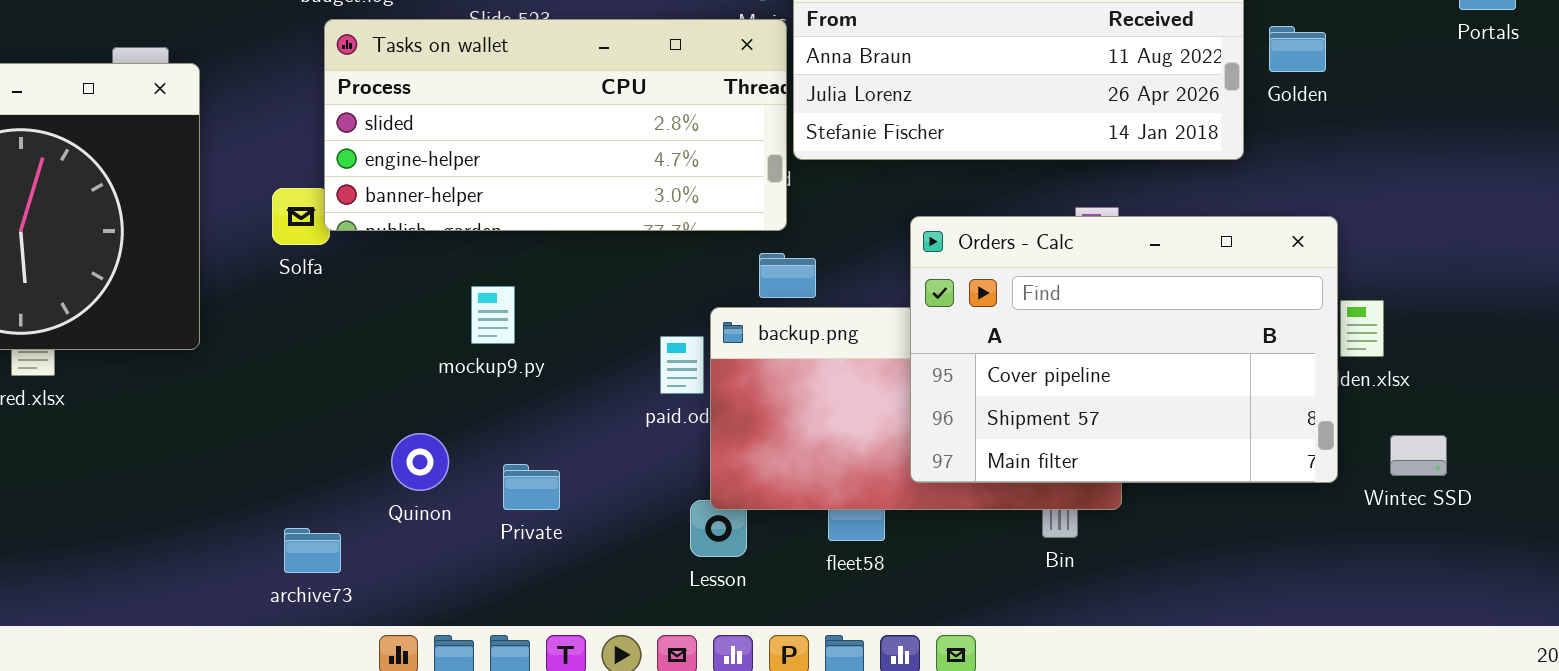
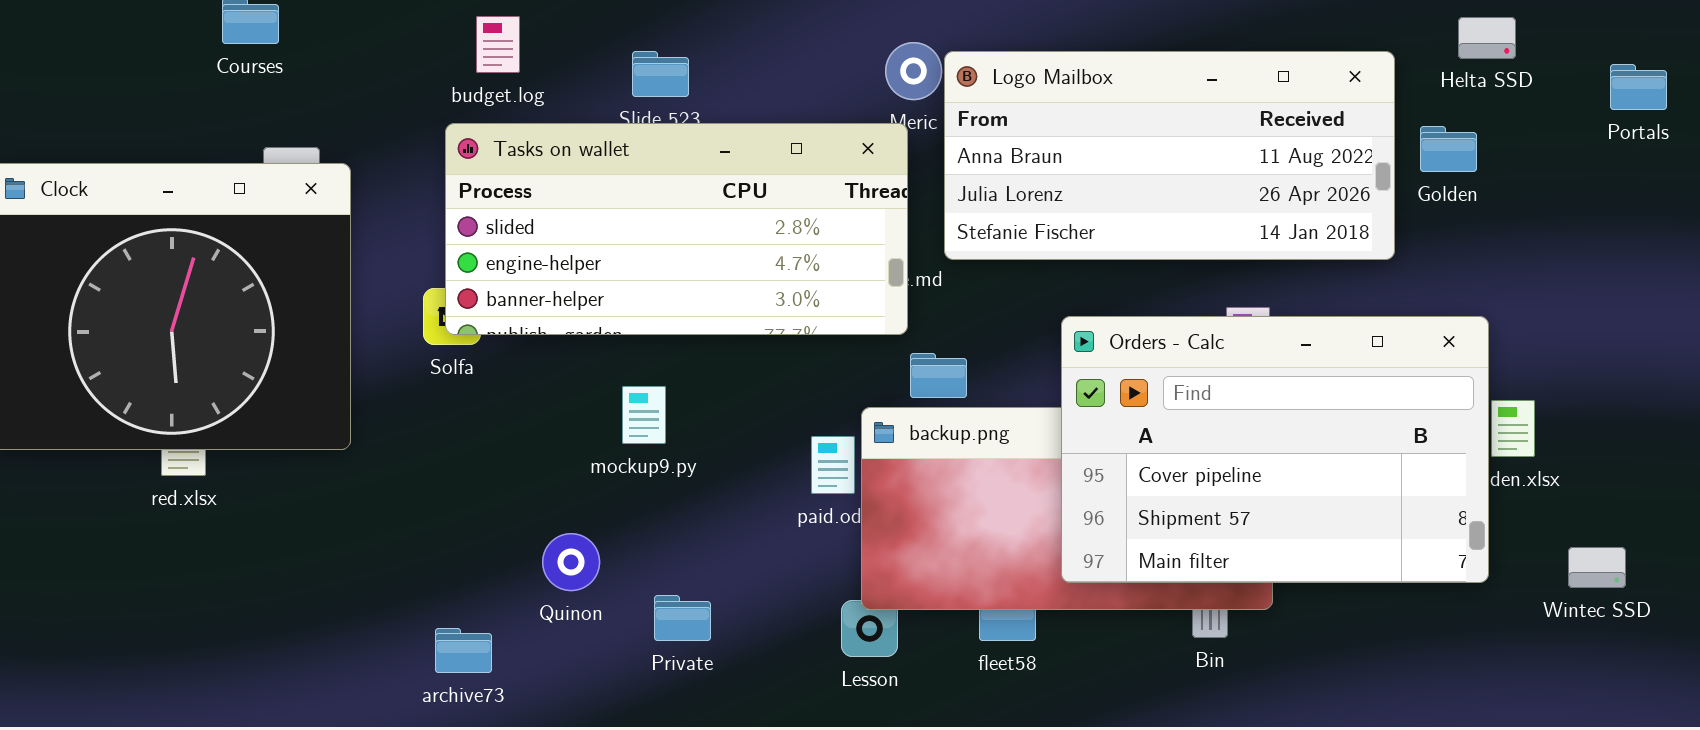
Tasks on wallet: [324,19,787,231] -> [445,123,908,335], moved
Wintec SSD: [1390,435,1447,476] -> [1568,547,1626,588], moved
Private: [503,464,560,510] -> [654,595,711,641], moved

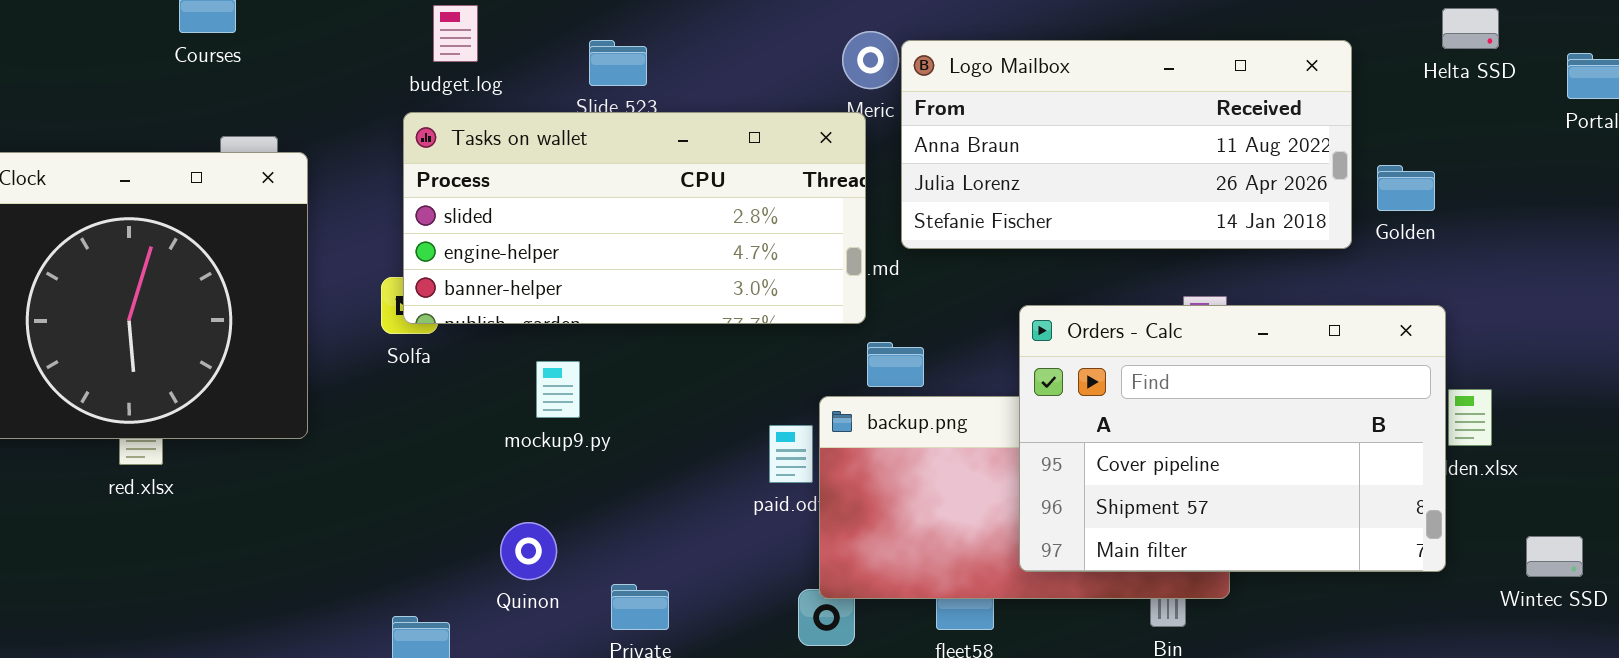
Helta SSD: [1458,17,1516,59] -> [1442,8,1499,49], moved
Golden: [1420,126,1477,172] -> [1377,165,1435,211], moved
mockup9.py: [622,386,666,444] -> [536,361,580,418], moved

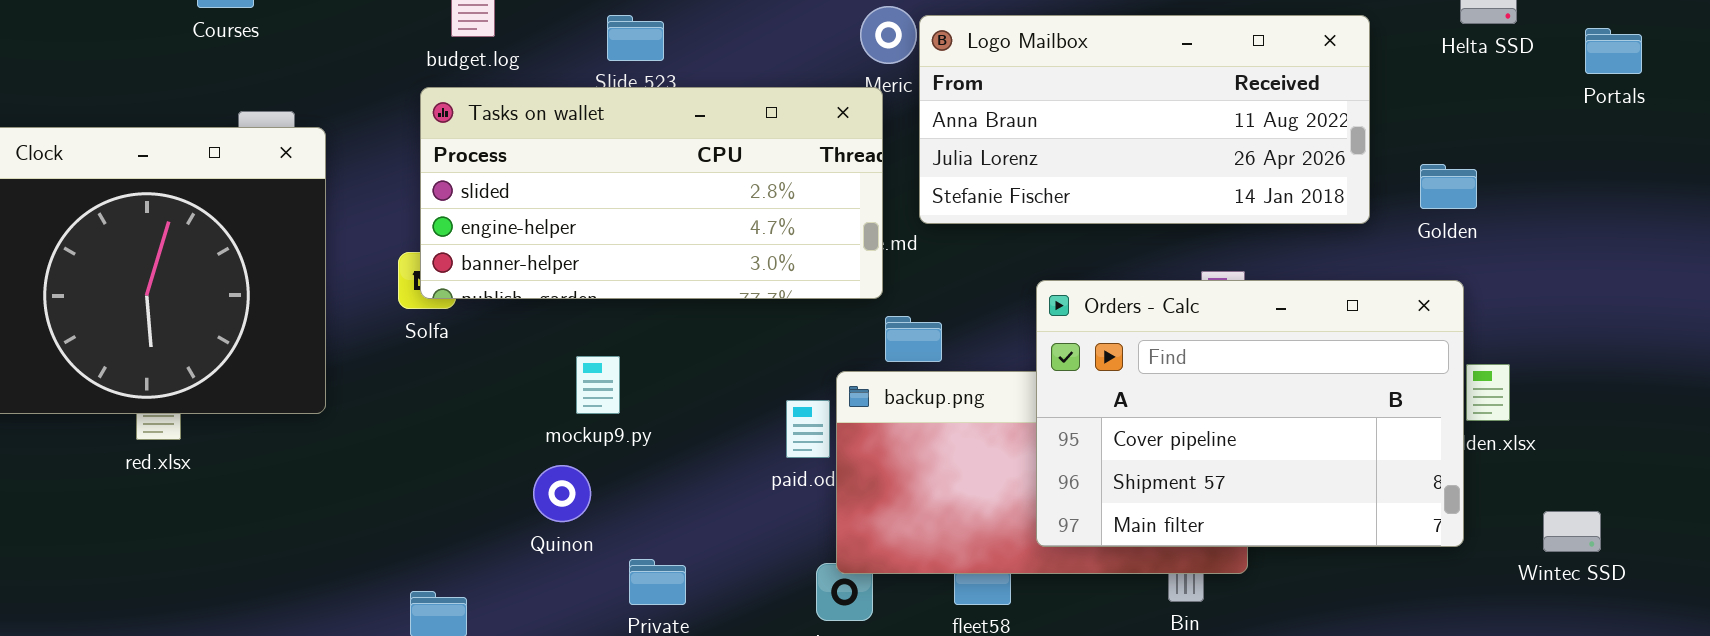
Golden: [1377,165,1435,211] -> [1420,164,1477,209], moved
mockup9.py: [536,361,580,418] -> [576,356,620,414], moved
Quinon: [500,522,557,580] -> [533,465,591,522], moved

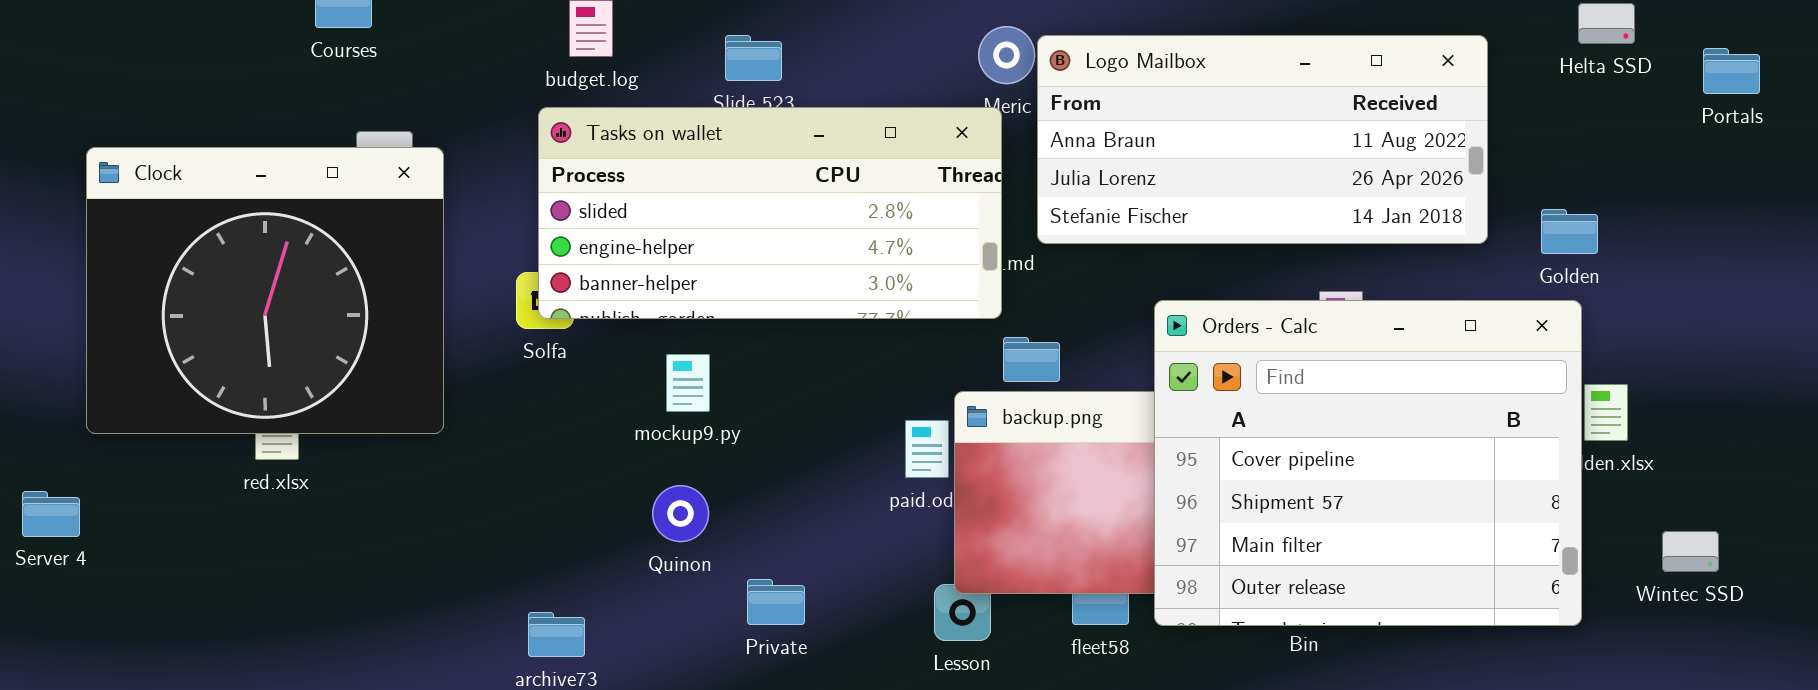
Golden: [1420,164,1477,209] -> [1541,209,1598,254], moved
Orders - Calc: [1036,280,1464,547] -> [1154,300,1582,626], resized
mockup9.py: [576,356,620,414] -> [666,354,710,412], moved

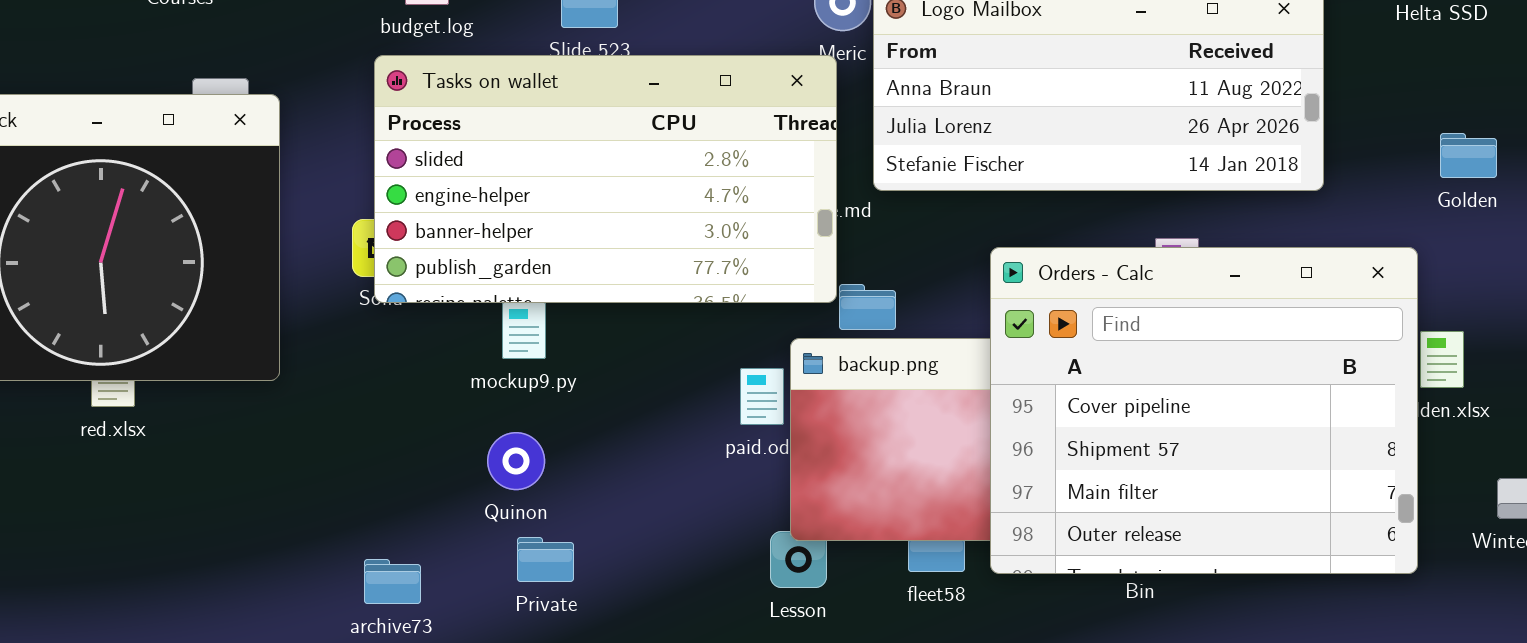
Tasks on wallet: [538,107,1002,319] -> [374,55,837,303], resized
Golden: [1541,209,1598,254] -> [1440,133,1497,178], moved
Private: [747,579,805,625] -> [517,537,574,582], moved

